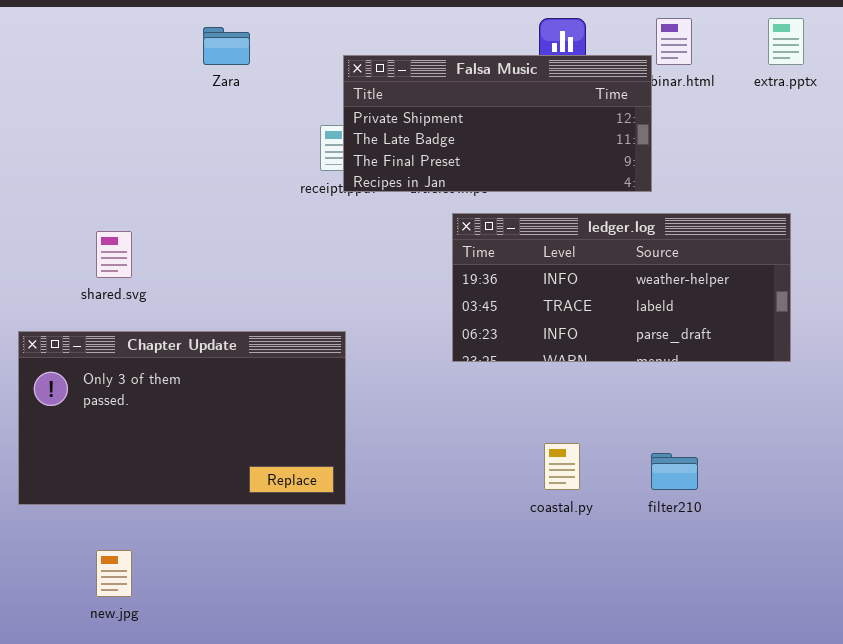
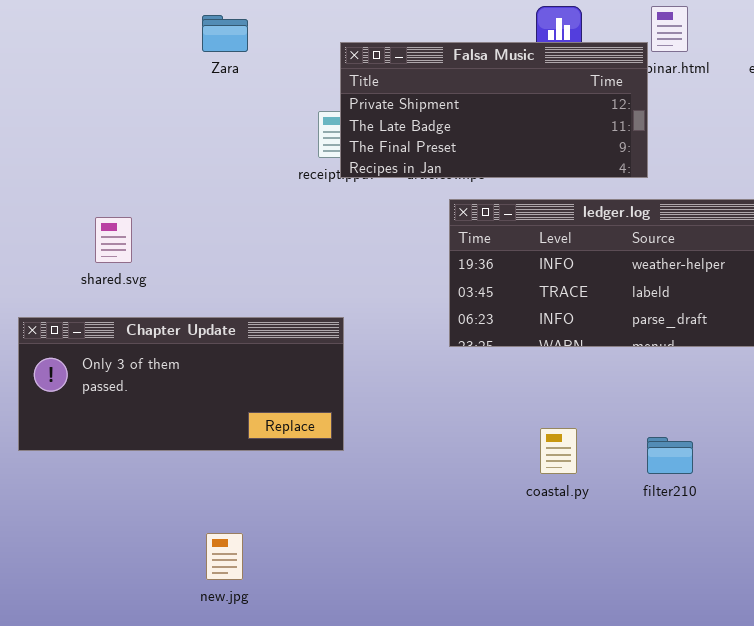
Chapter Update: [18,331,346,505] -> [18,317,344,451], resized
new.jpg: [96,550,132,597] -> [206,533,243,580], moved

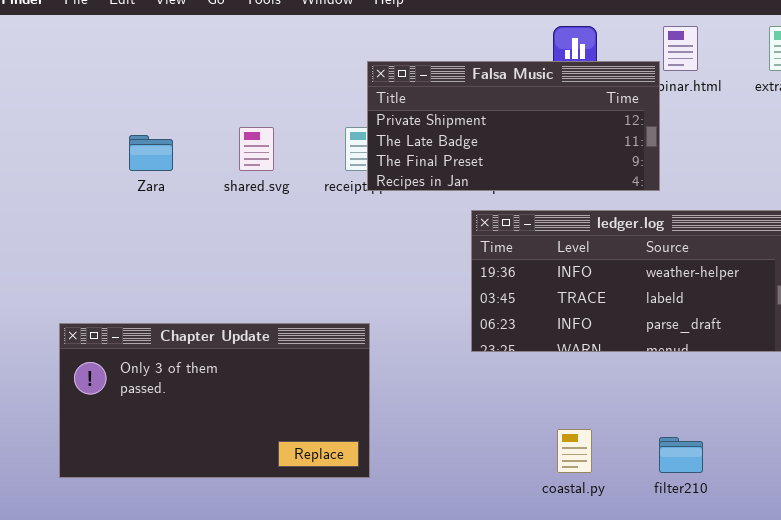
Zara: [202,15,248,52] -> [129,135,173,171], moved
shared.svg: [95,217,132,263] -> [239,127,274,171], moved
Chapter Update: [18,317,344,451] -> [59,323,370,478], resized

